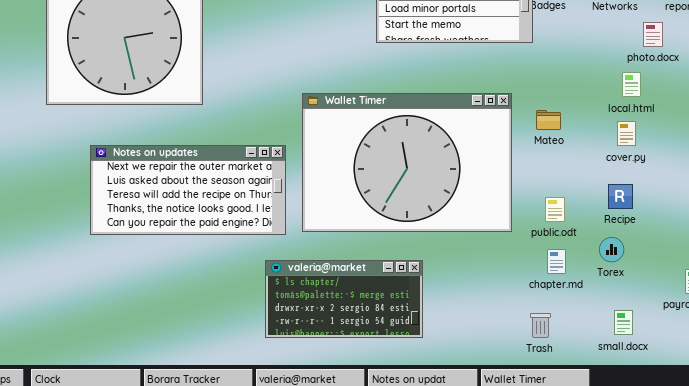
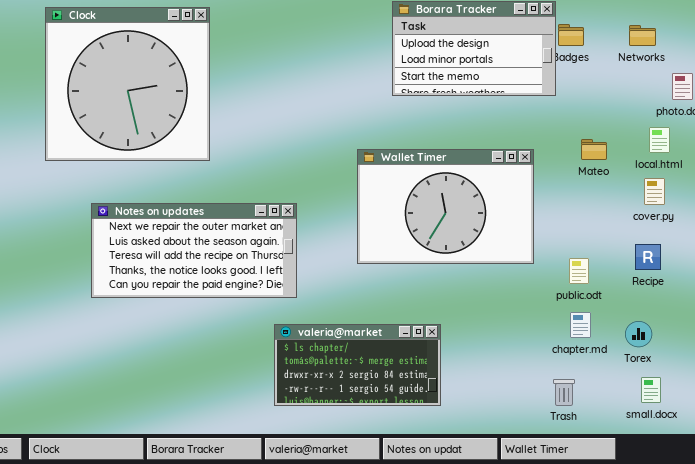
Wallet Timer: [302,93,512,232] -> [357,149,534,264], resized
Mateo: [536,110,561,130] -> [581,139,607,160], moved
Torex: [599,237,624,262] -> [625,321,652,347], moved

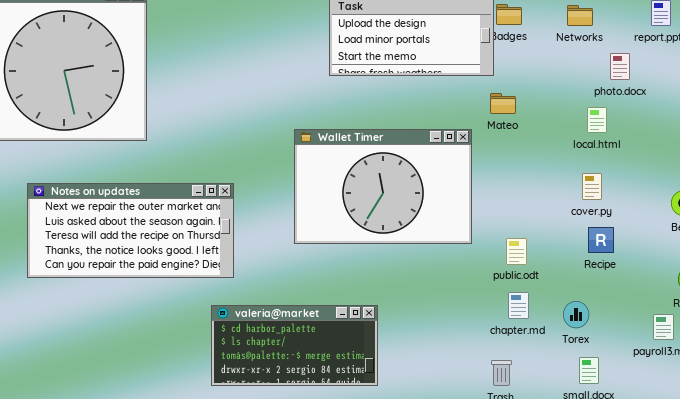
Mateo: [581,139,607,160] -> [490,93,516,114], moved
cover.py: [644,178,665,205] -> [582,173,602,200], moved
Recipe: [635,244,661,270] -> [588,227,614,253], moved
valeria@market: [274,324,441,406] -> [211,305,378,386], scrolled up 1 row

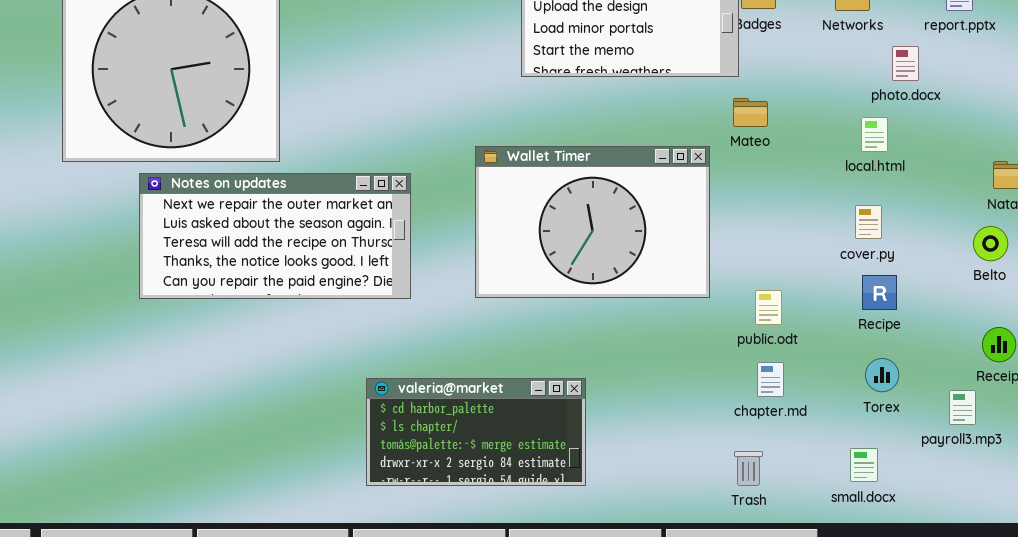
Notes on updates: [27,183,234,278] -> [139,173,411,299], moved
Torex: [563,301,589,328] -> [865,358,899,392], moved

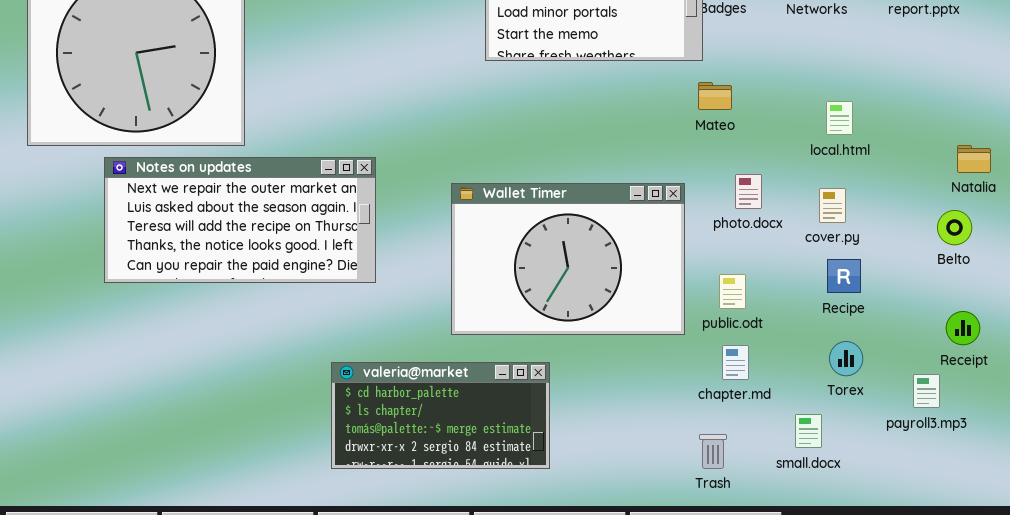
photo.docx: [892,46,919,81] -> [735,174,762,209], moved
Wallet Timer: [475,146,710,298] -> [451,183,685,335], moved
small.docx: [850,448,878,482] -> [795,414,822,448], moved

